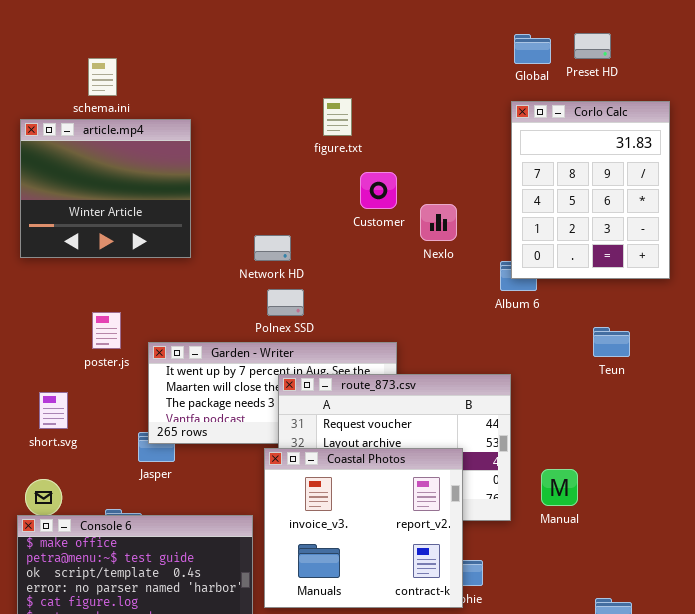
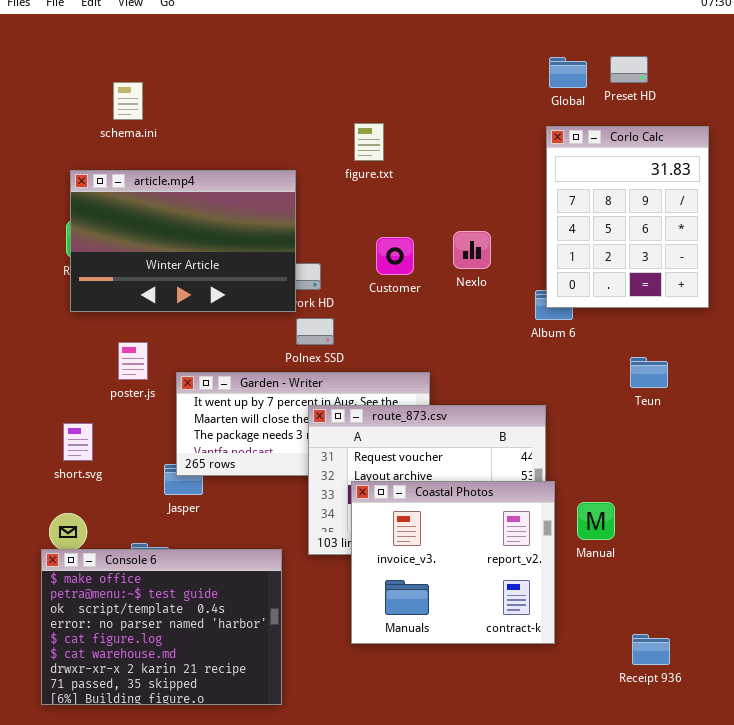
article.mp4: [20,119,191,258] -> [70,170,296,312], moved, resized
Customer: [360,172,397,209] -> [376,237,414,275], moved
Coastal Photos: [264,448,463,608] -> [351,481,555,644], moved

